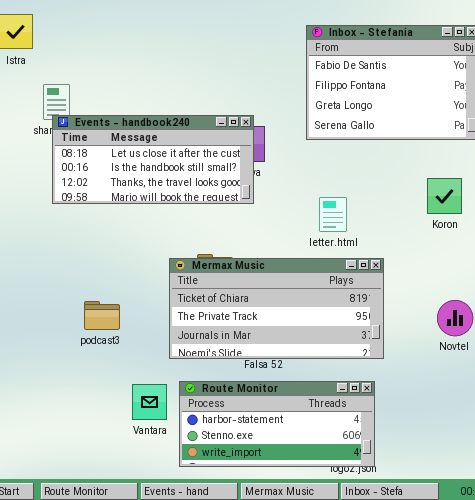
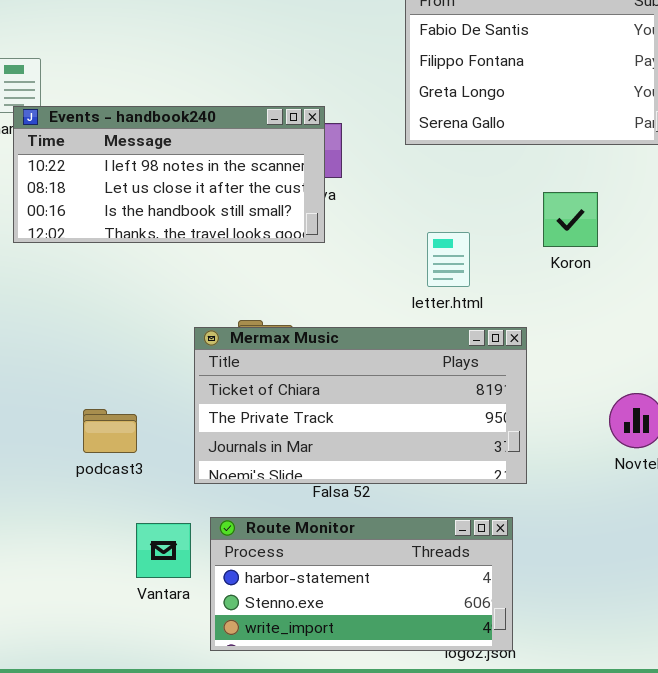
Events - handbook240: [52,115,254,204] -> [13,106,325,243], scrolled up 1 row
Koron: [427,178,462,214] -> [543,192,598,247], moved
podcast3: [84,301,120,330] -> [83,409,137,453], moved

